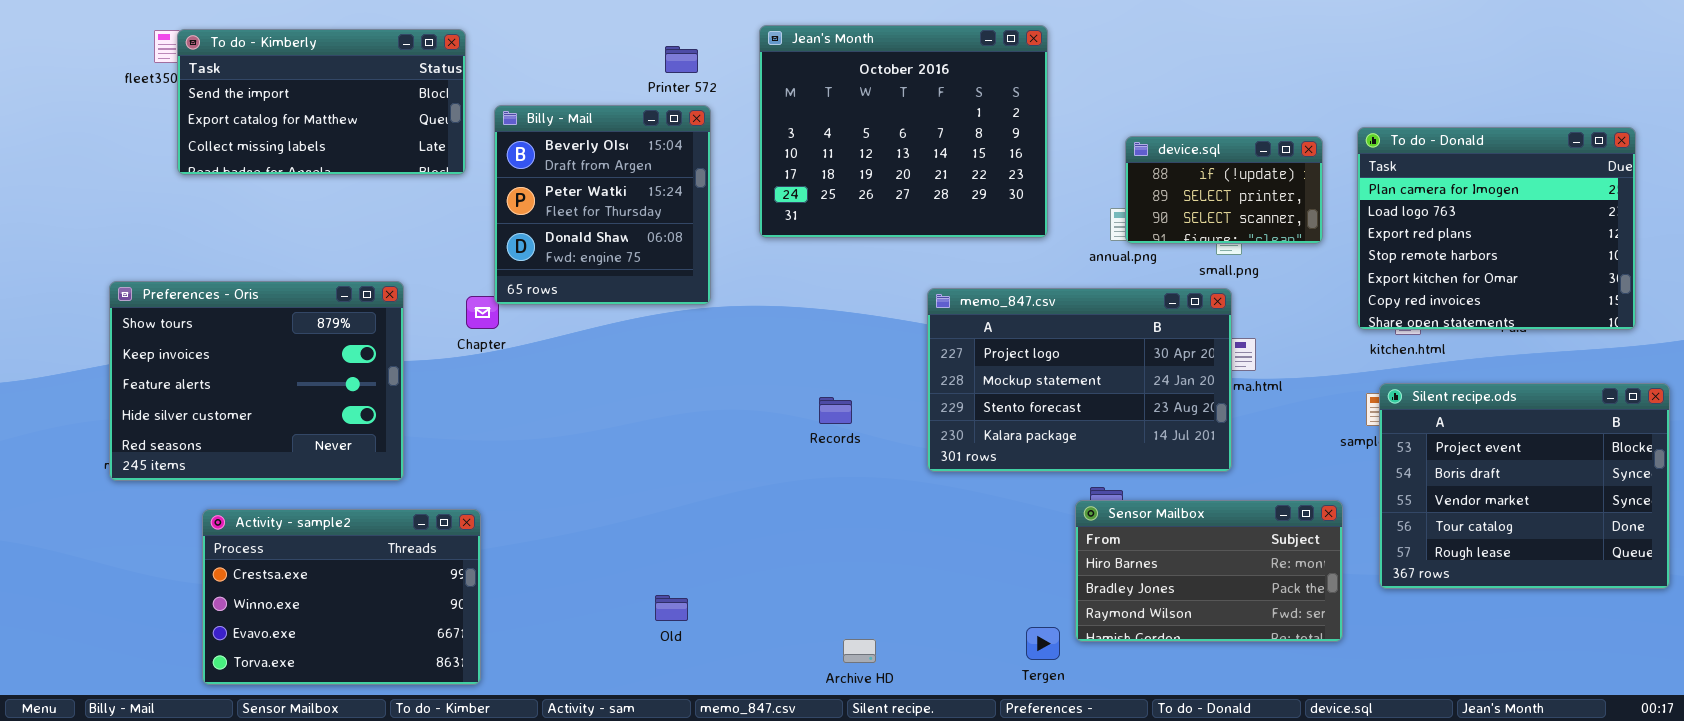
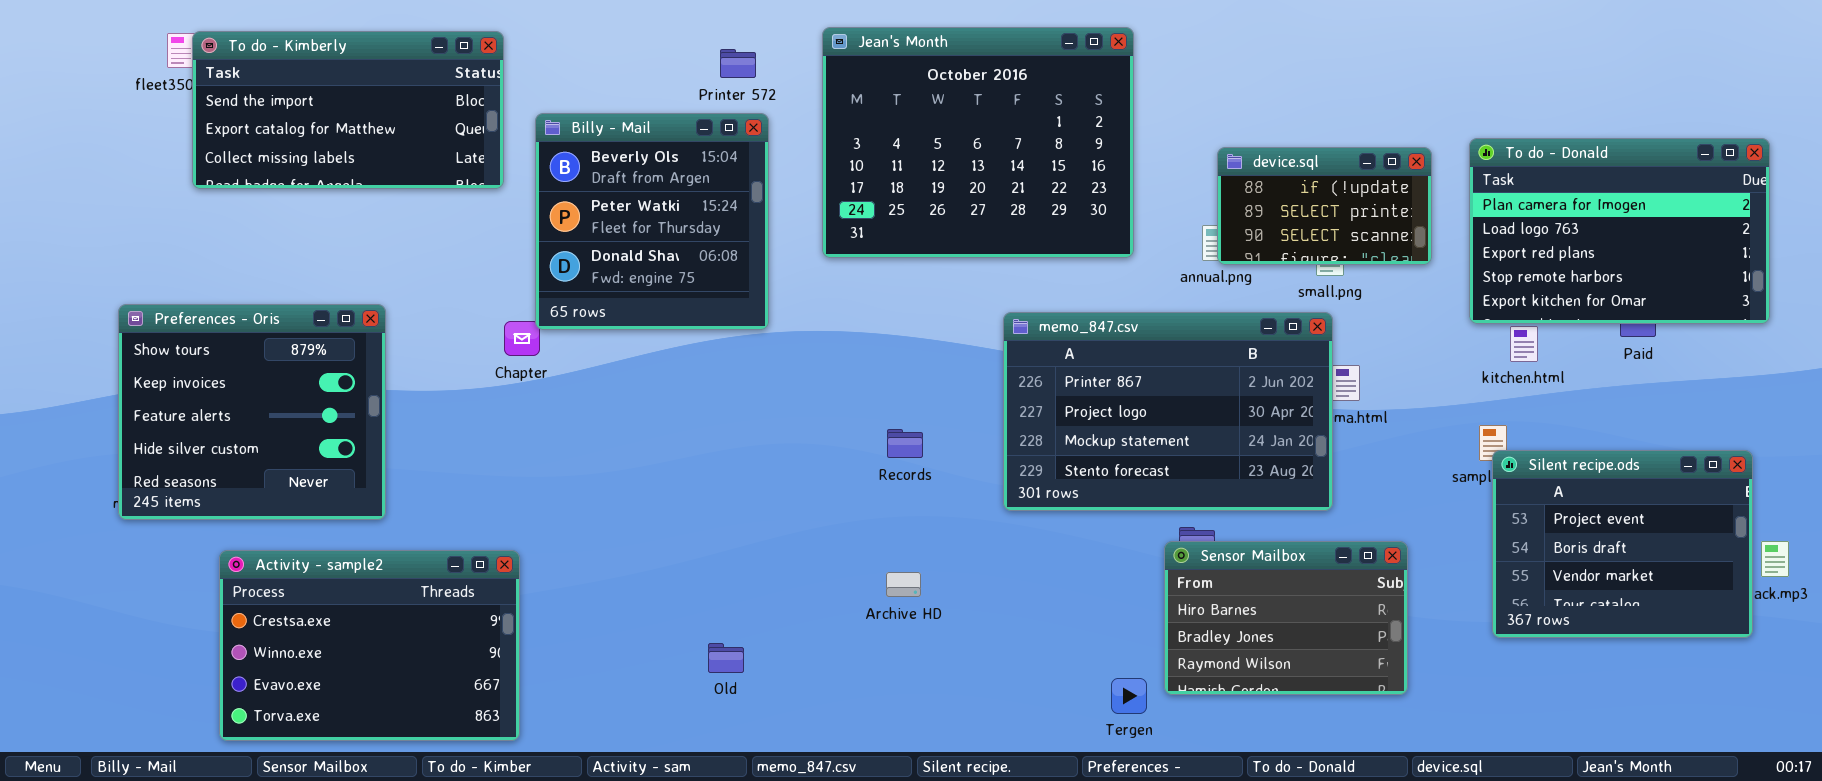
To do - Donald: [1357,127,1636,330] -> [1469,138,1770,324], resized
Preferences - Oris: [109,281,404,481] -> [118,304,386,520], resized
memo_847.csv: [927,288,1232,472] -> [1003,312,1333,511], scrolled up 1 row
Silent recipe.ods: [1379,383,1670,589] -> [1492,450,1753,638], resized
Sensor Mailbox: [1075,500,1343,642] -> [1164,541,1408,695], resized
Archive HD: [843,639,876,663] -> [886,572,921,597], moved

